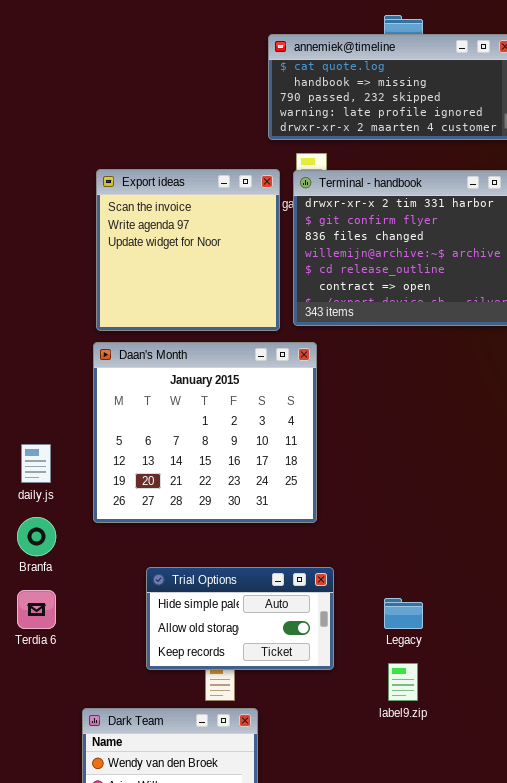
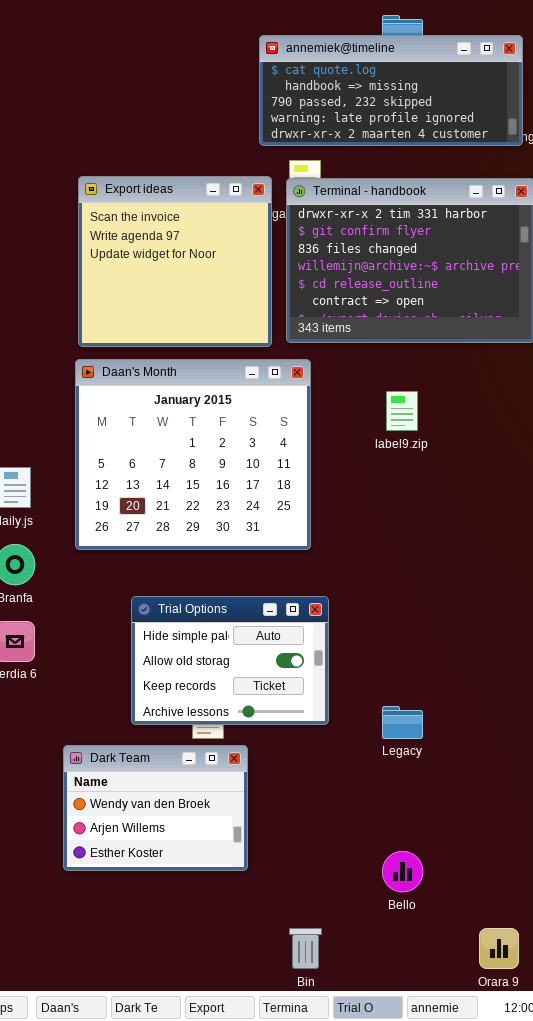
Trial Options: [146,567,334,670] -> [131,596,329,725], resized
Legacy: [384,598,423,629] -> [382,706,423,739], moved
label9.zip: [388,663,418,701] -> [386,391,418,431], moved

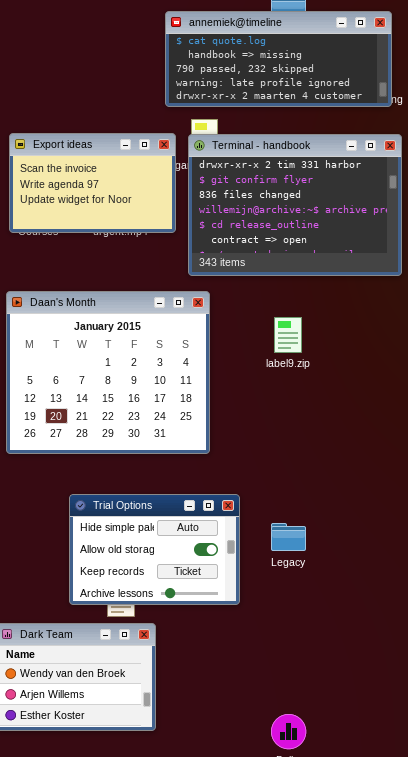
Export ideas: [78,176,272,347] -> [9,133,176,233], resized
Trial Options: [131,596,329,725] -> [69,494,240,605], moved
Legacy: [382,706,423,739] -> [271,523,306,551], moved

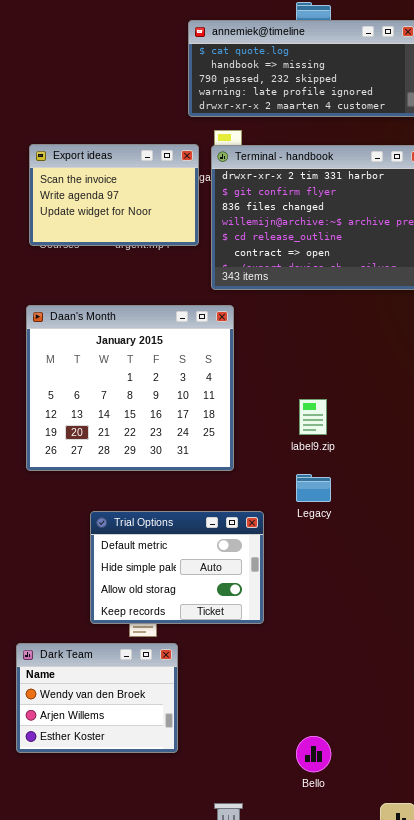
label9.zip: [274,317,302,353] -> [299,399,327,435], moved
Trial Options: [69,494,240,605] -> [90,511,264,624], scrolled up 1 row
Legacy: [271,523,306,551] -> [296,474,331,502], moved

